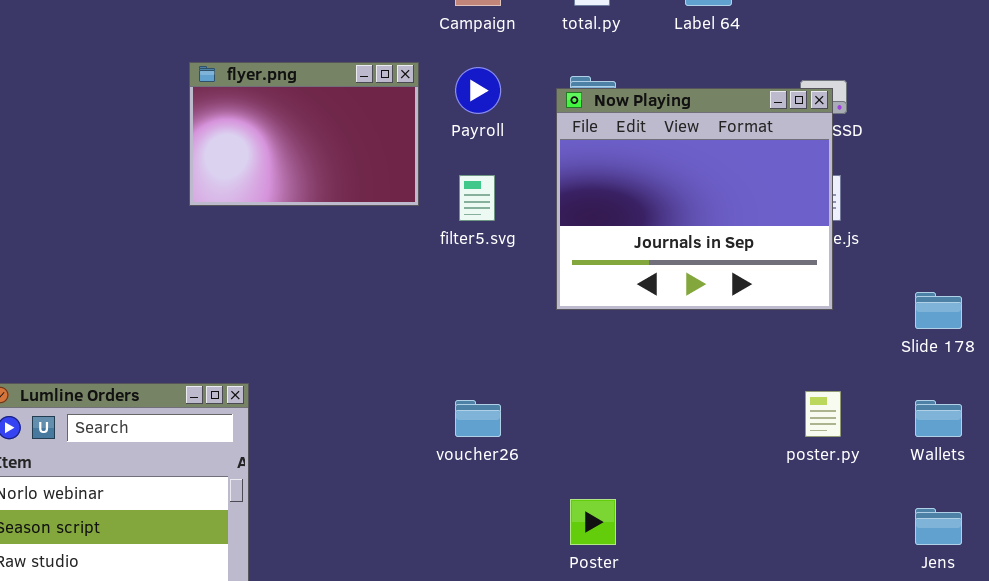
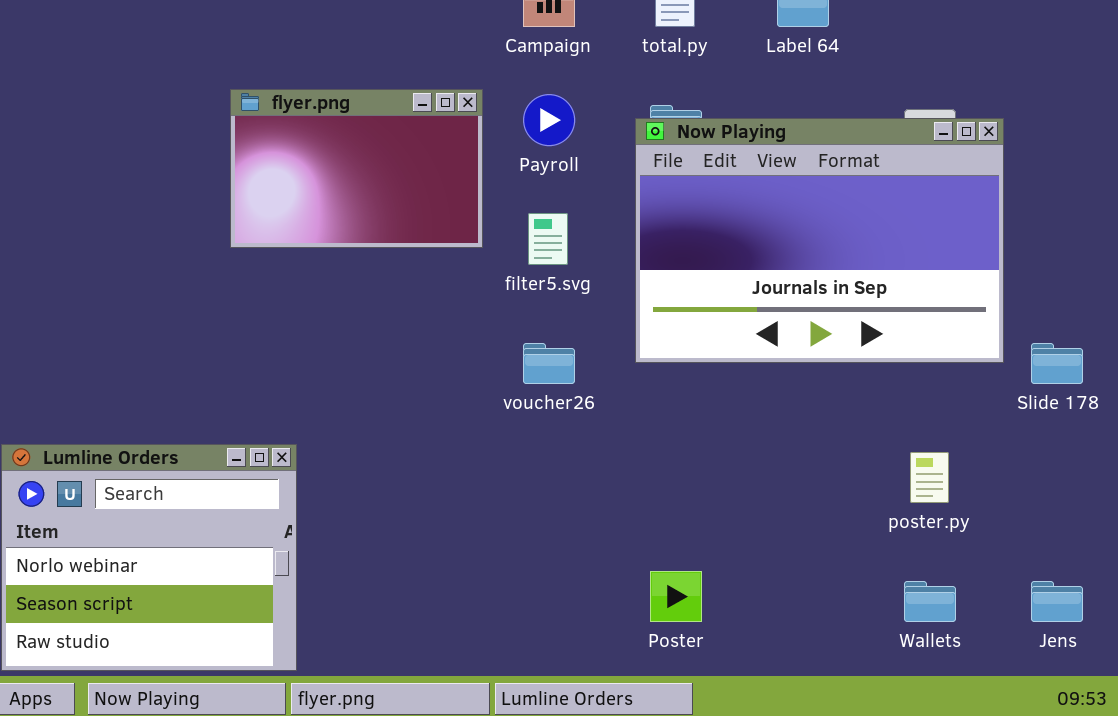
Now Playing: [556,88,833,310] -> [635,118,1004,363], resized
voucher26: [455,400,501,437] -> [523,343,575,384], moved
Wallets: [915,400,962,437] -> [904,581,956,622], moved

